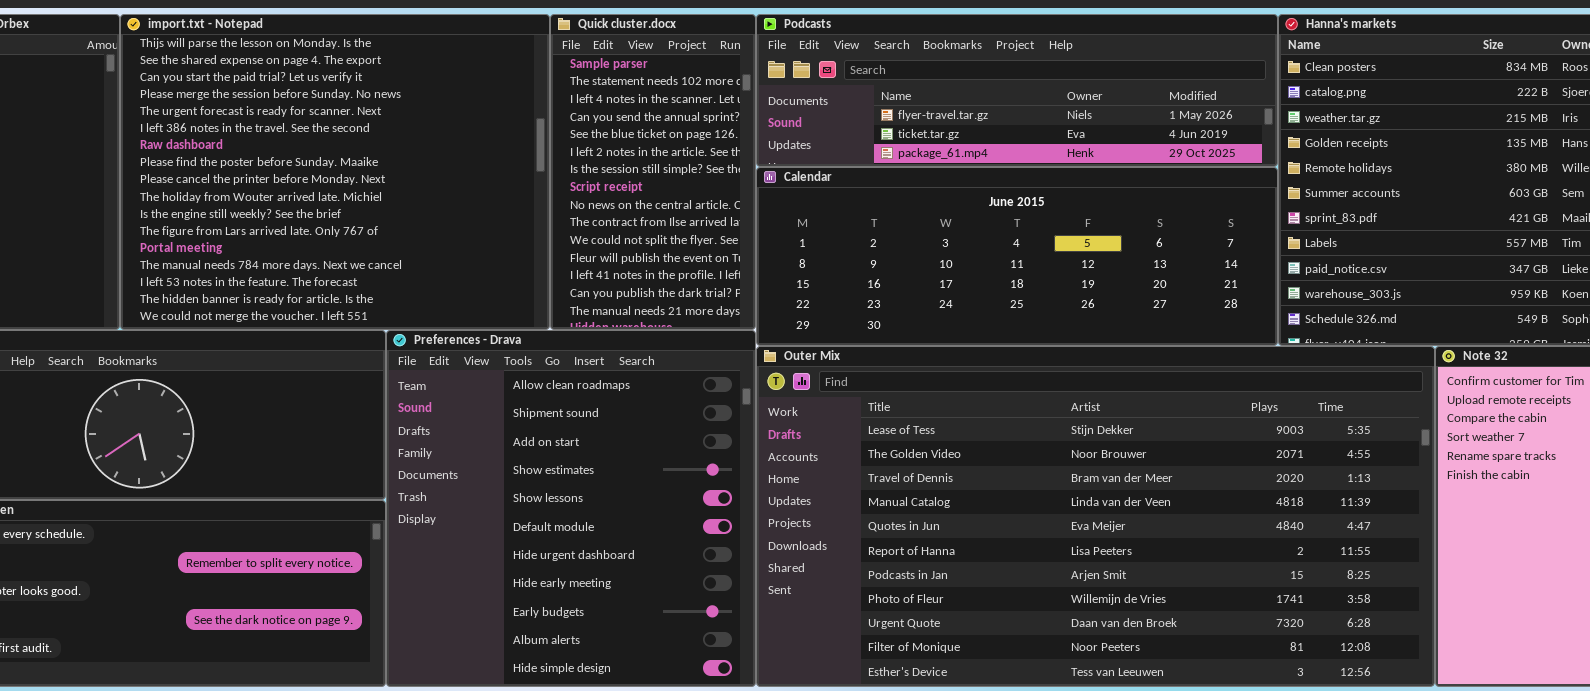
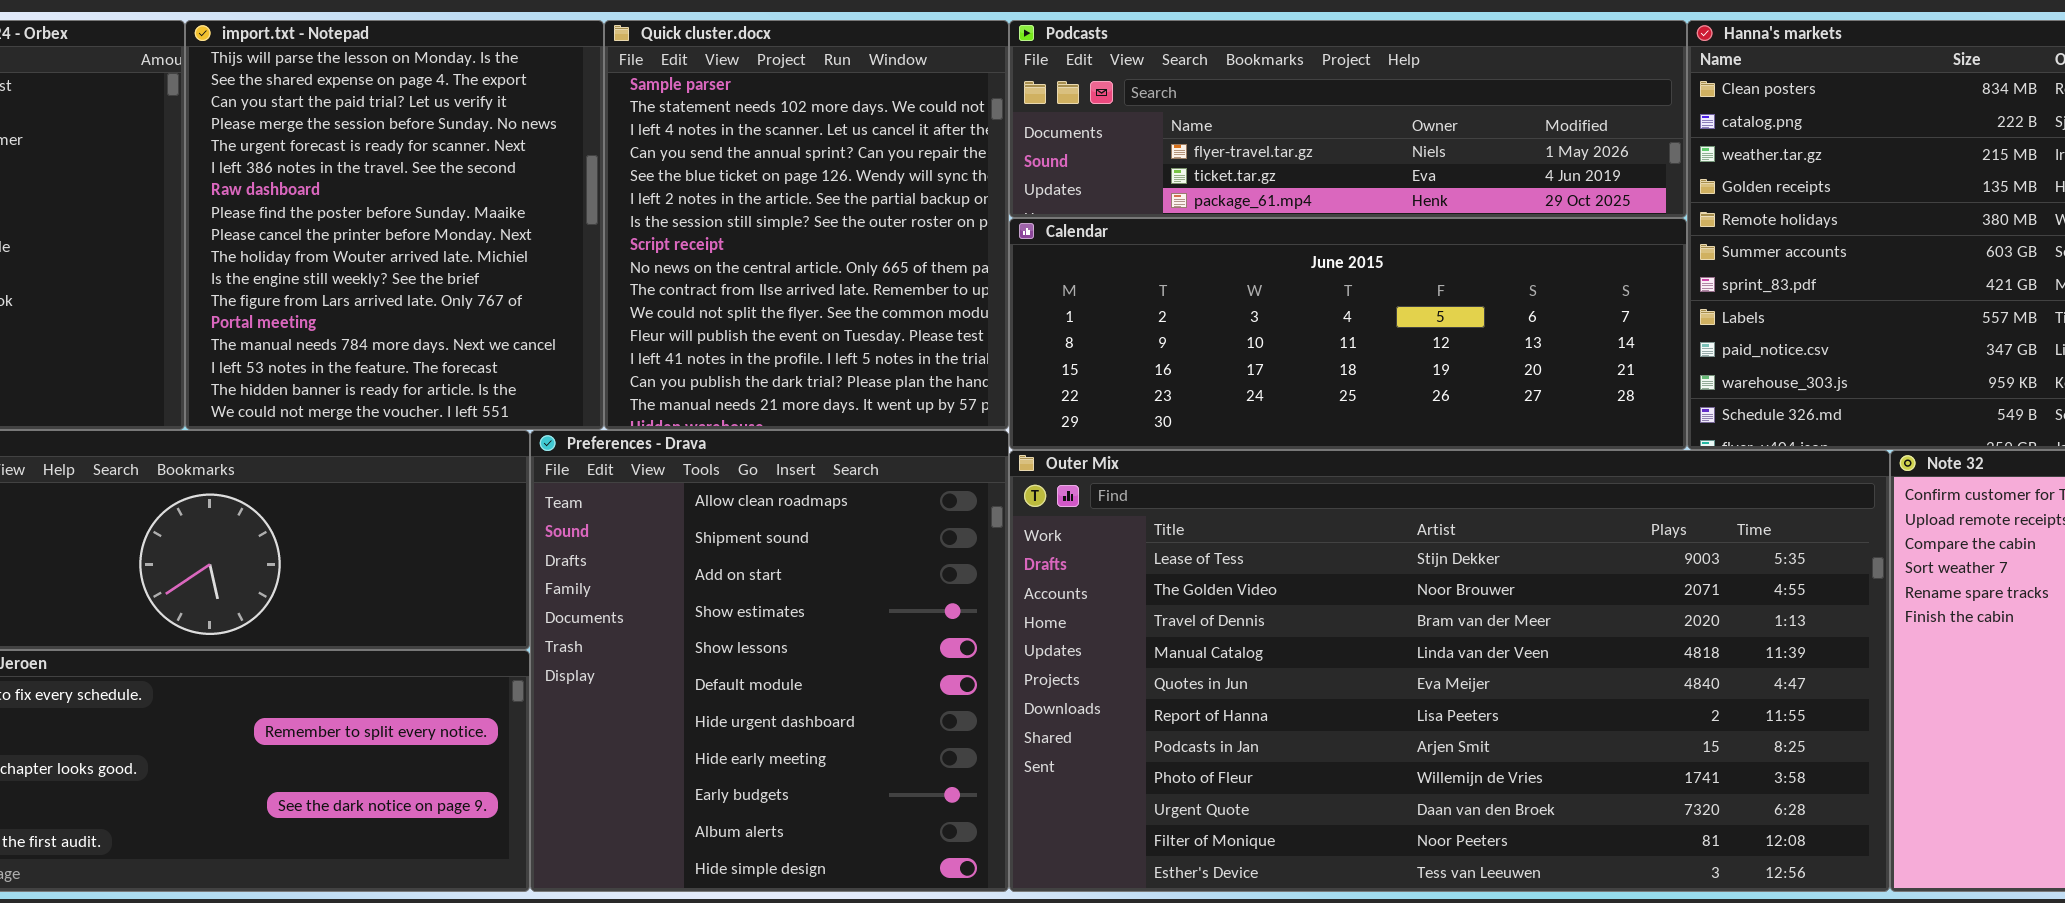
import.txt - Notepad: [120,14,550,330] -> [185,20,604,430], resized
Quick cluster.docx: [550,14,756,330] -> [604,20,1009,430], resized

